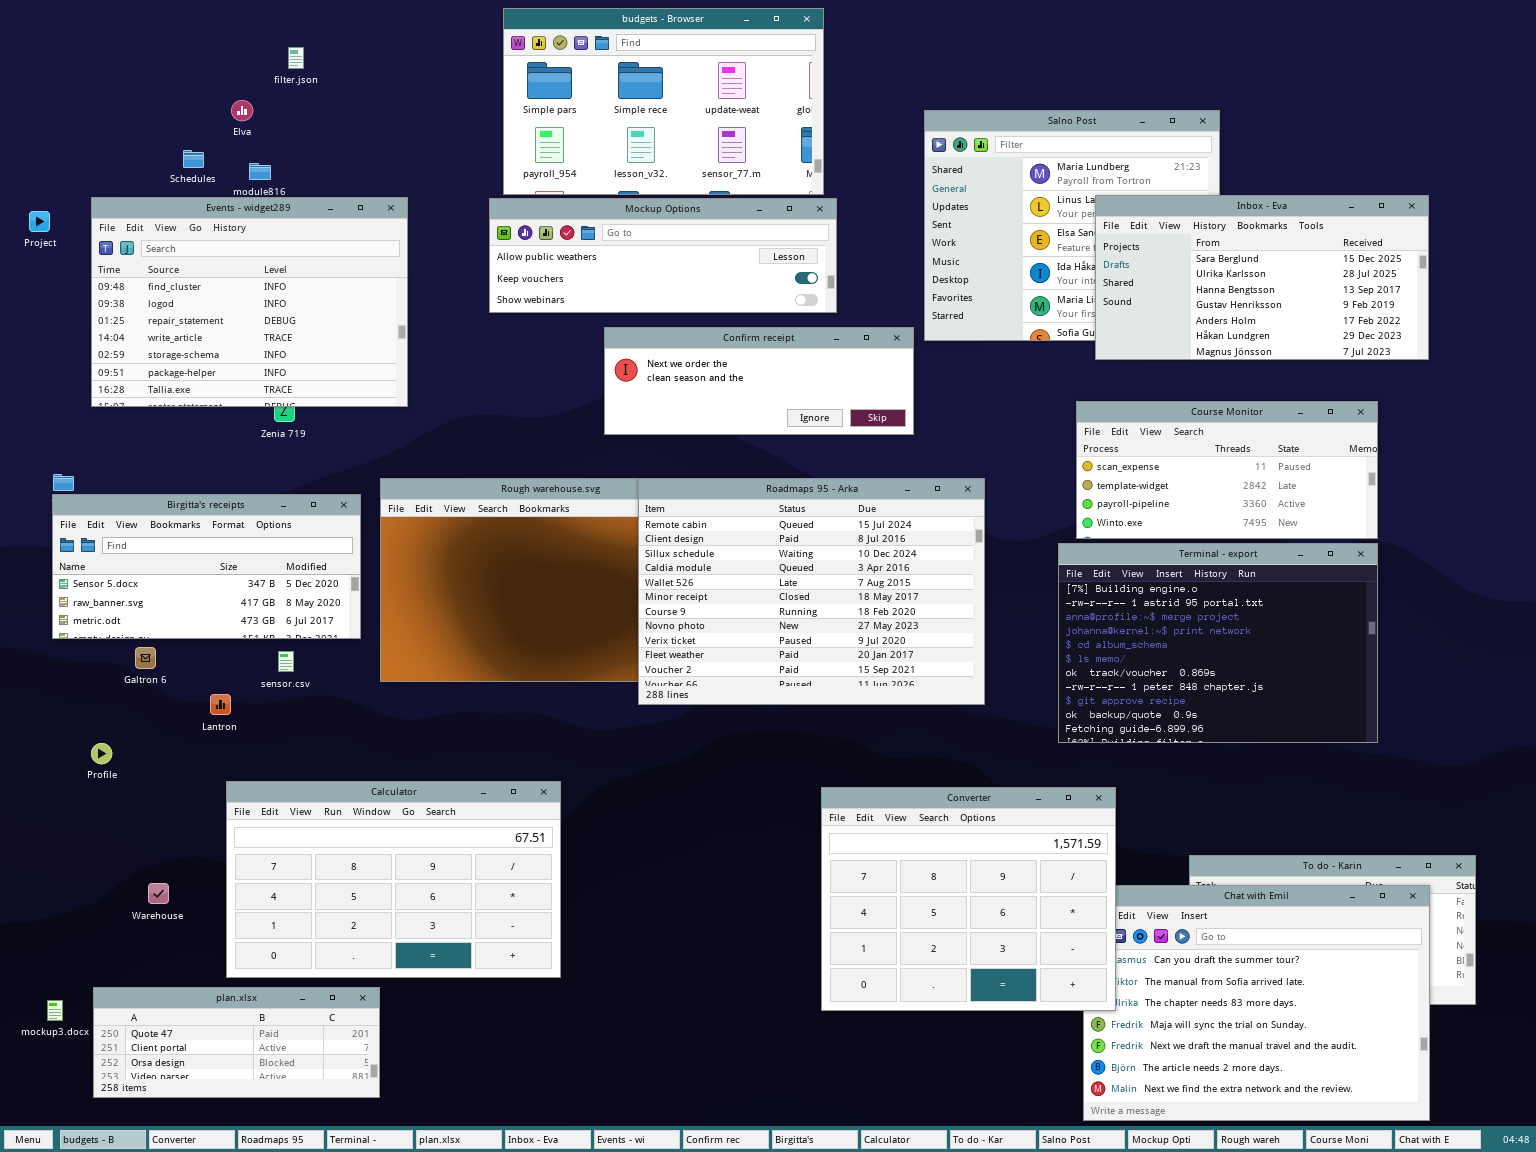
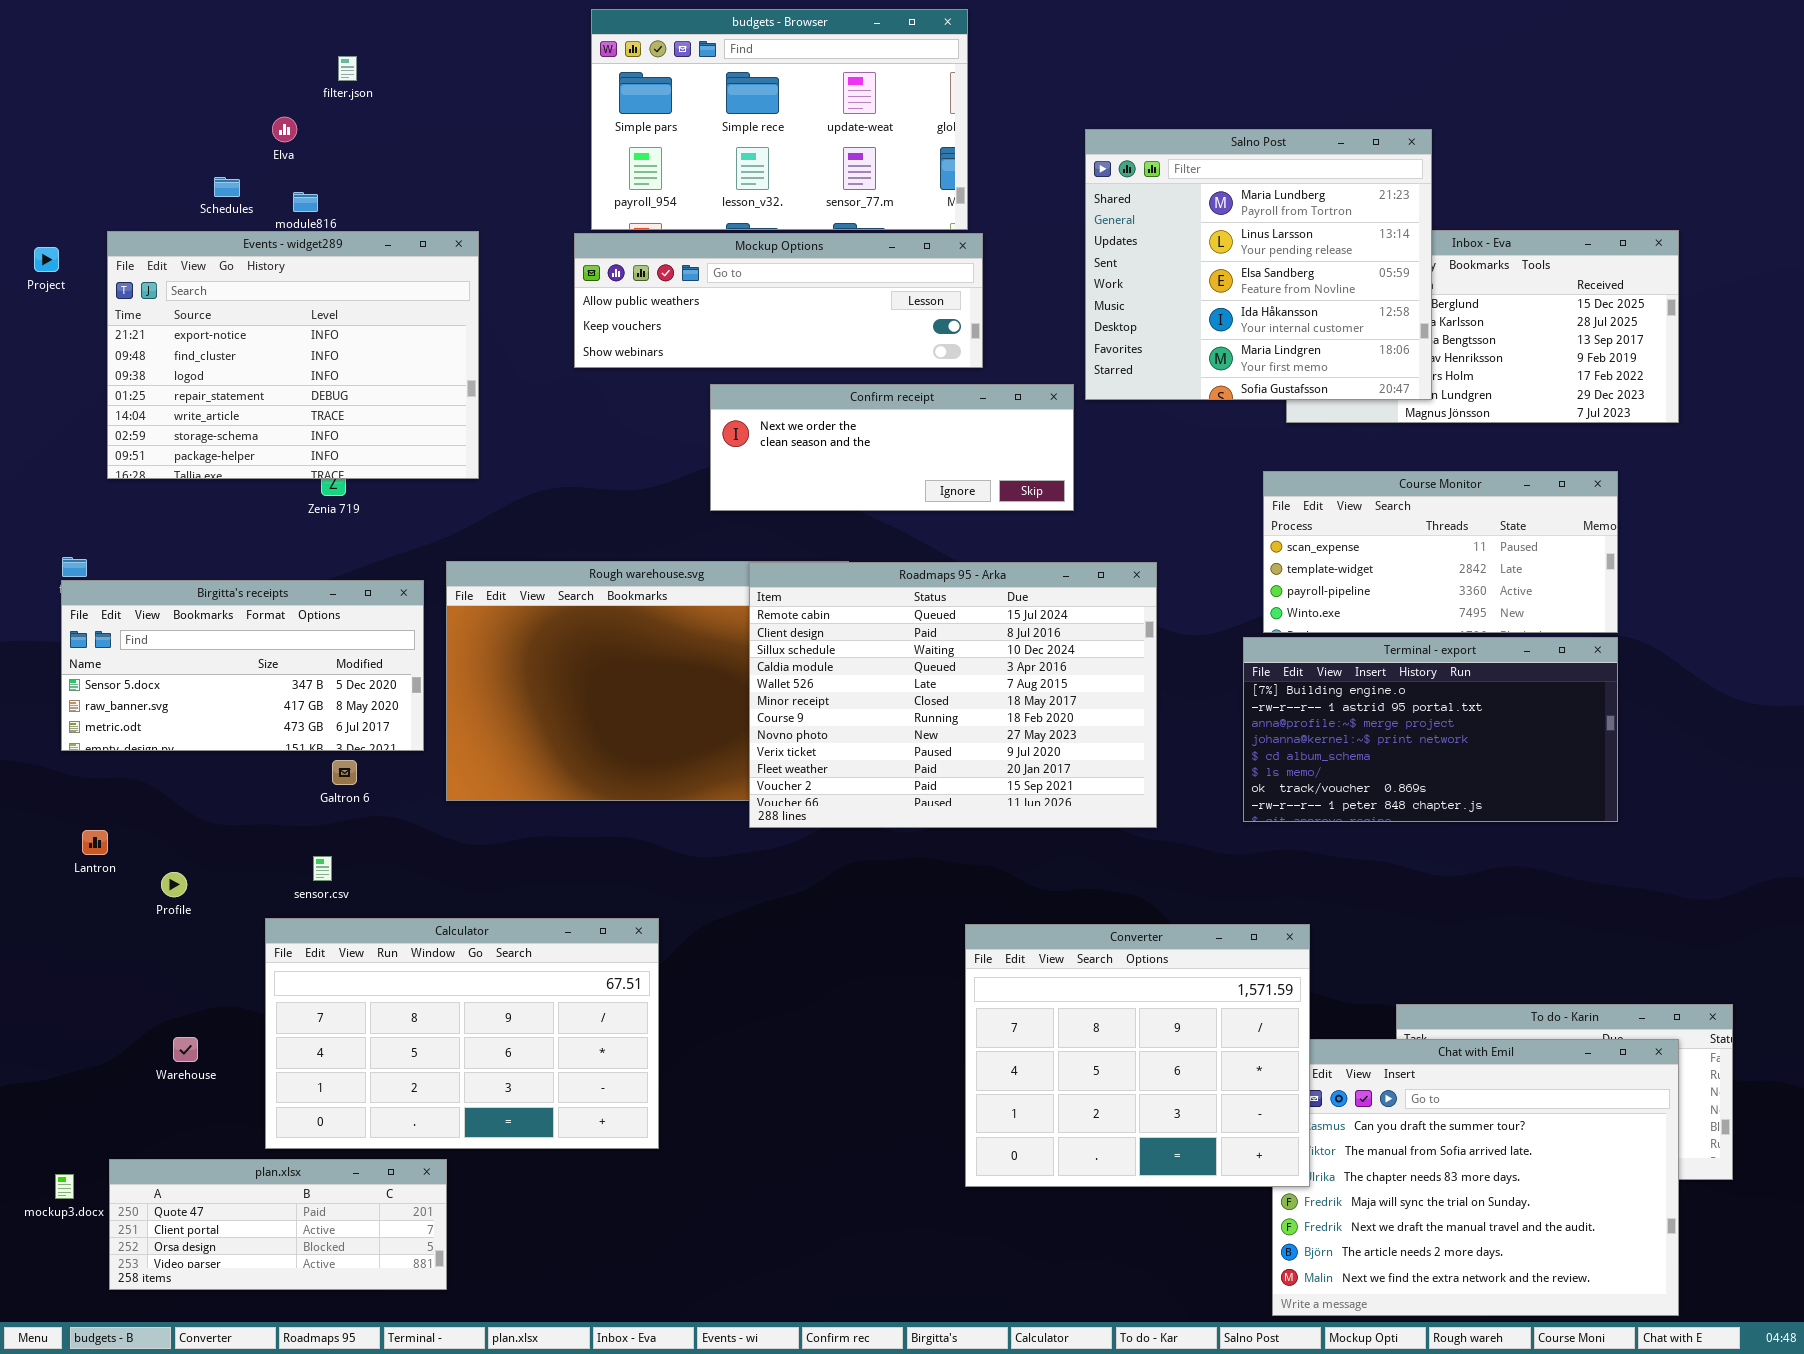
Salno Post: [924,110,1220,341] -> [1085,129,1432,400], raised
Events - widget289: [91,197,408,407] -> [107,231,479,479], scrolled up 1 row
Terminal - export: [1058,543,1378,743] -> [1243,637,1618,822], resized
Galtron 6: [135,647,156,669] -> [332,760,357,785], moved
sensor.csv: [278,651,294,672] -> [313,856,332,881], moved
Lantron: [210,694,231,715] -> [82,830,108,855], moved
Profile: [91,743,112,764] -> [161,872,187,897], moved

